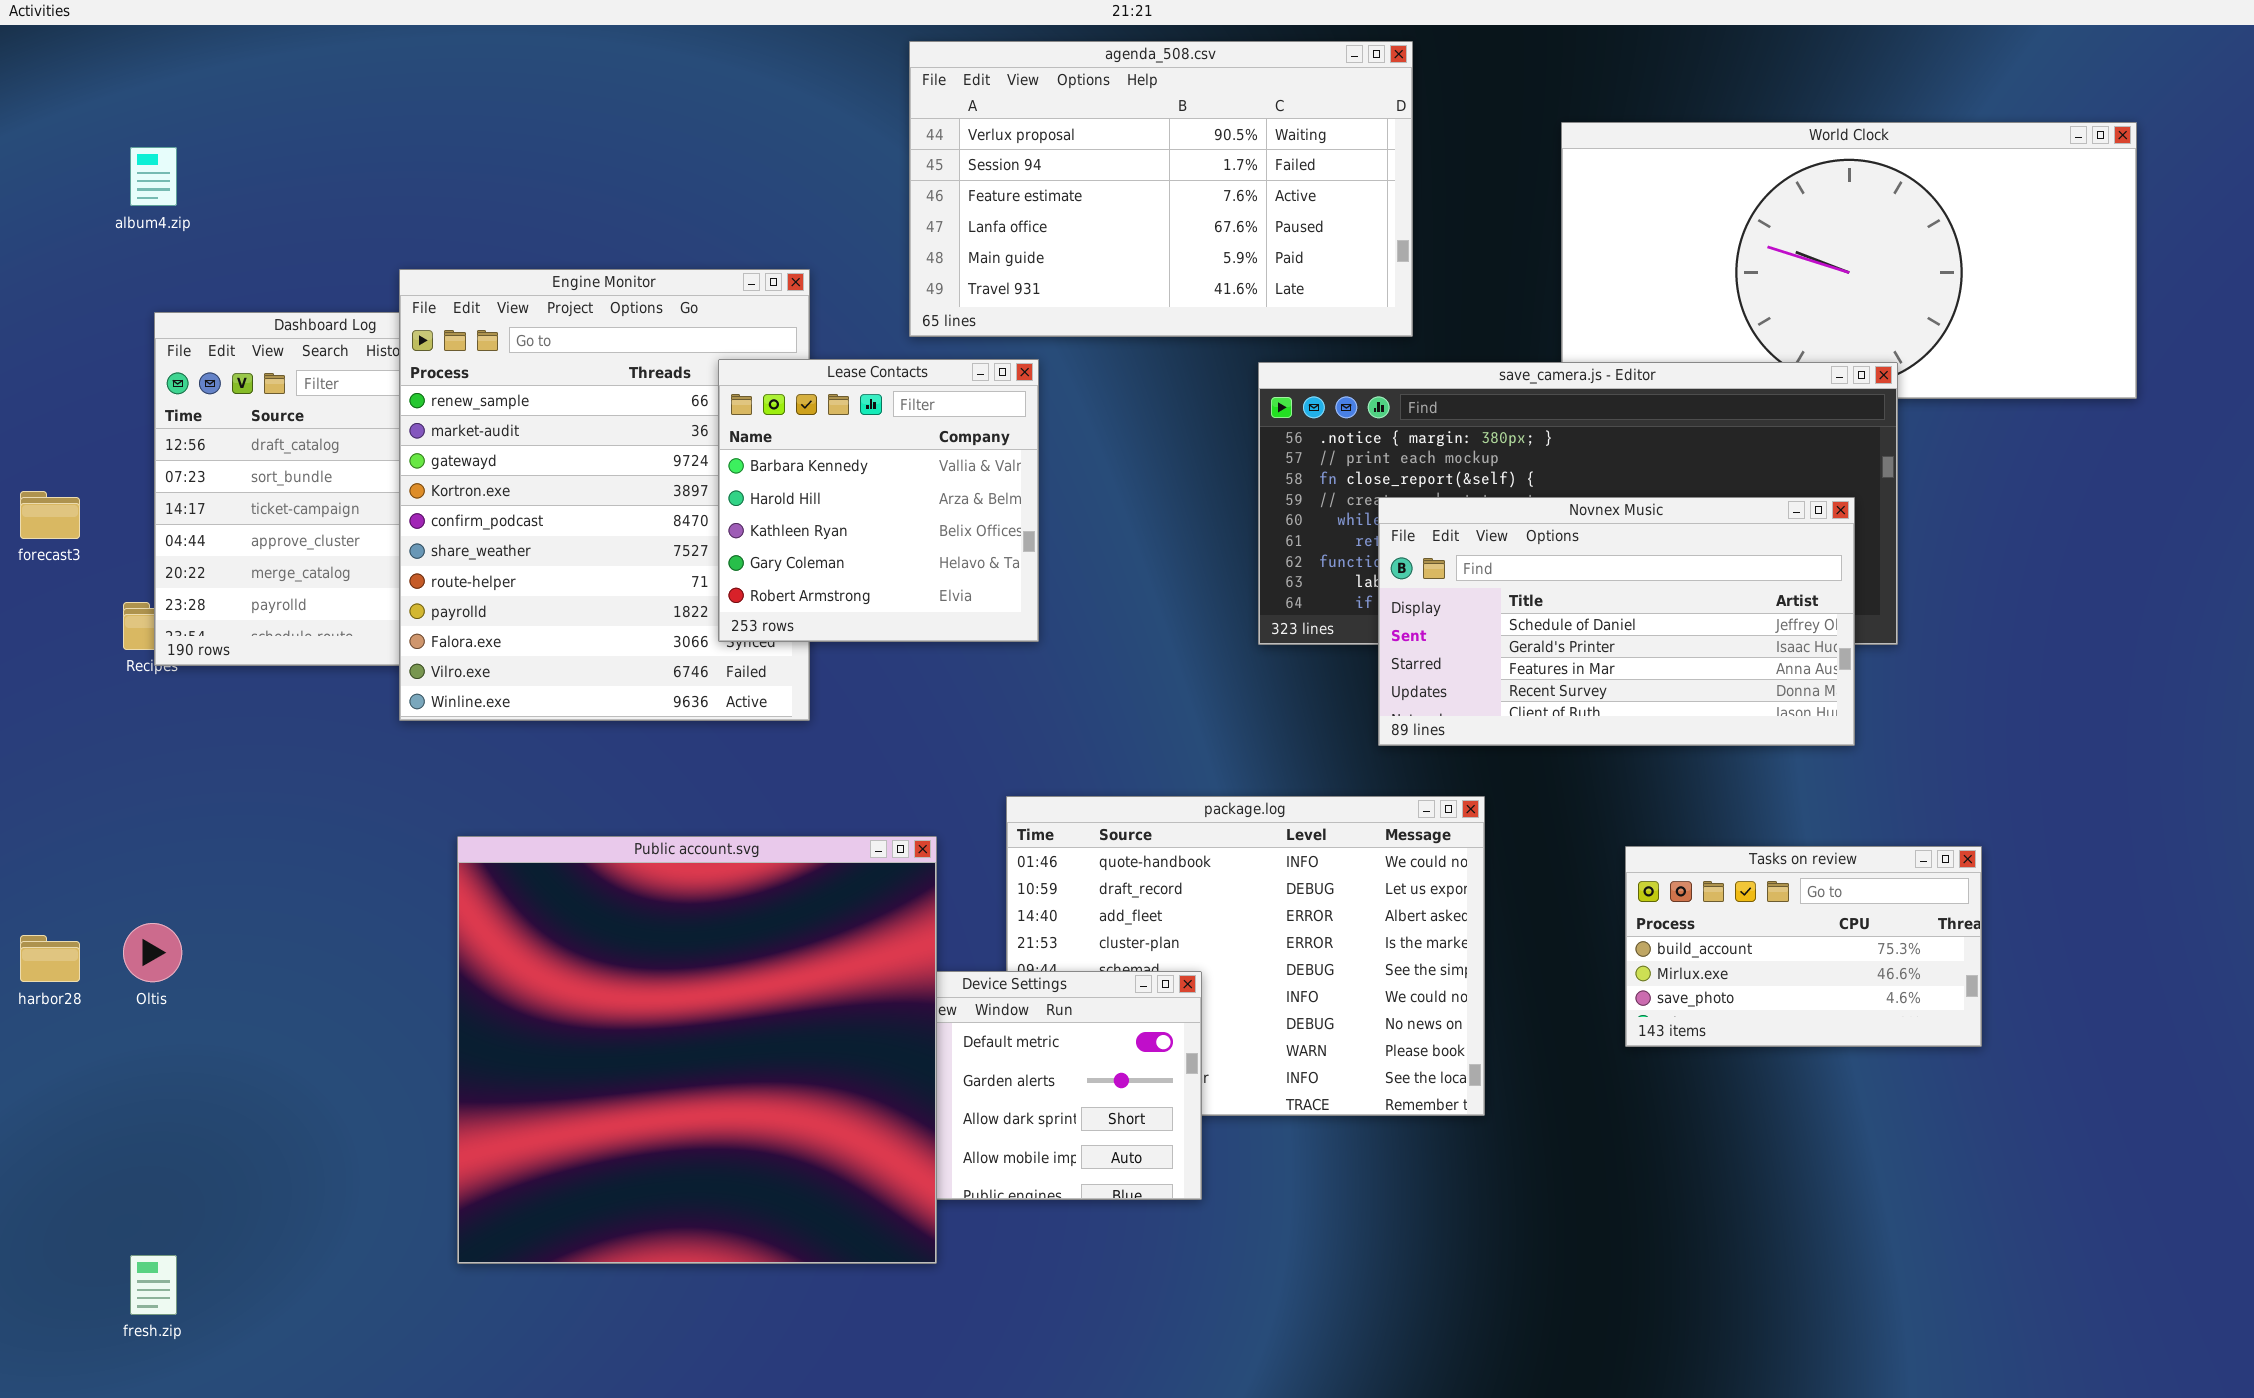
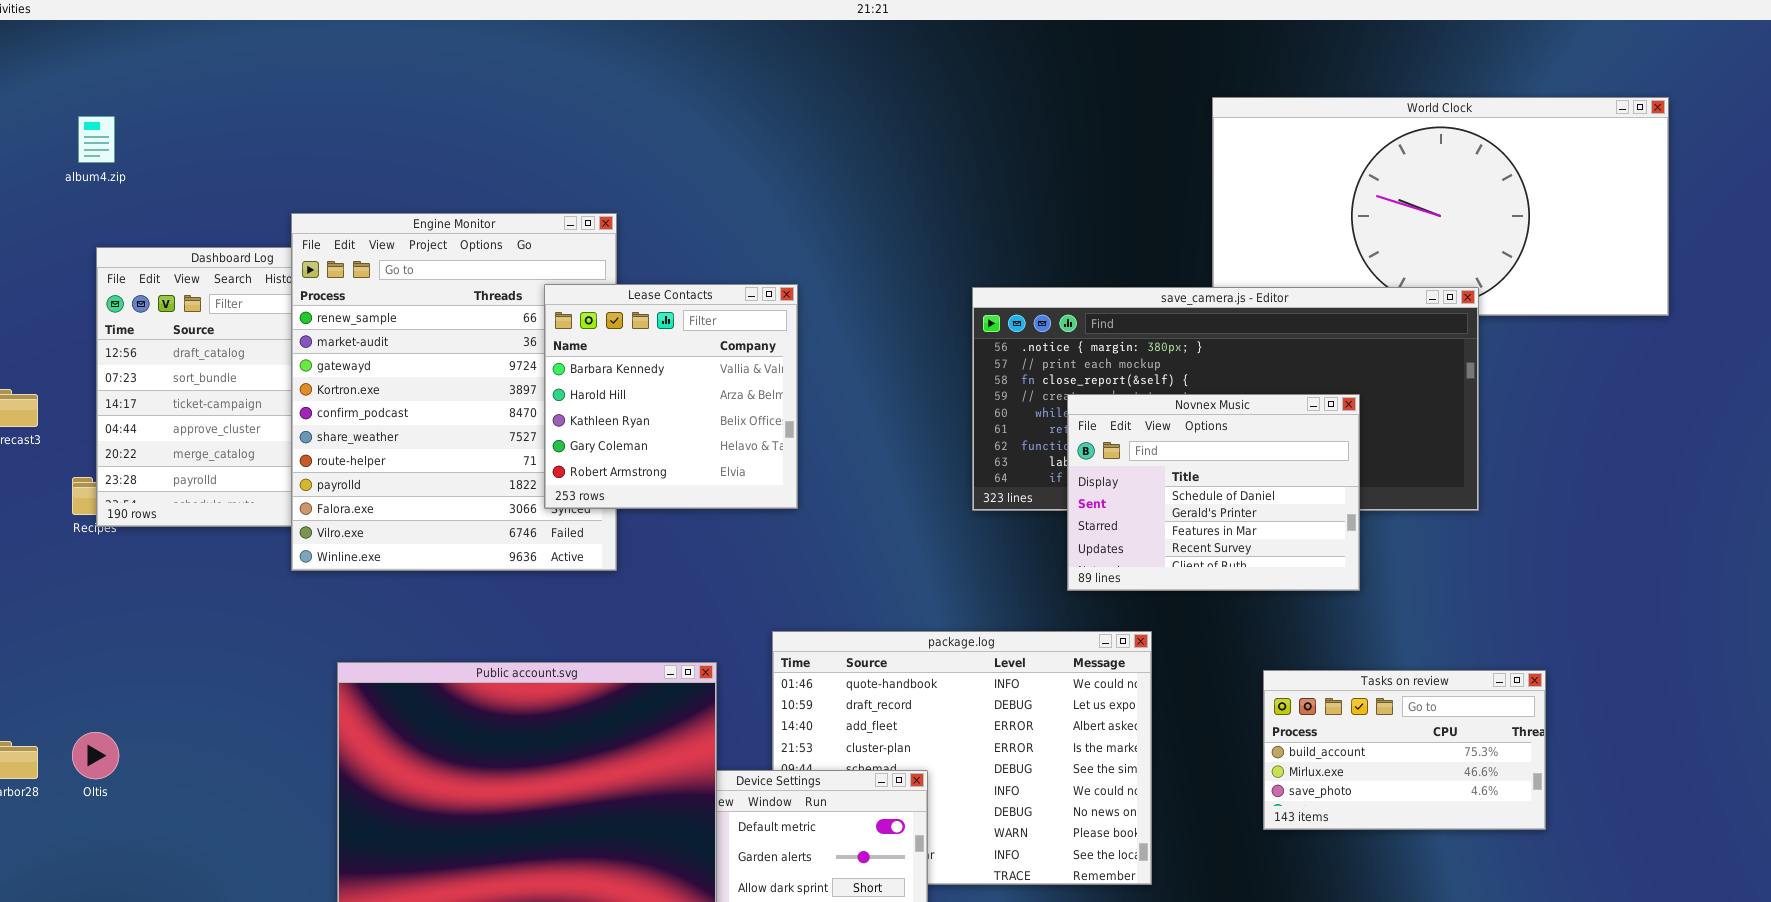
agenda_508.csv: [909,41,1413,337] -> none, closed
Novnex Music: [1378,497,1855,746] -> [1067,394,1360,591], resized

